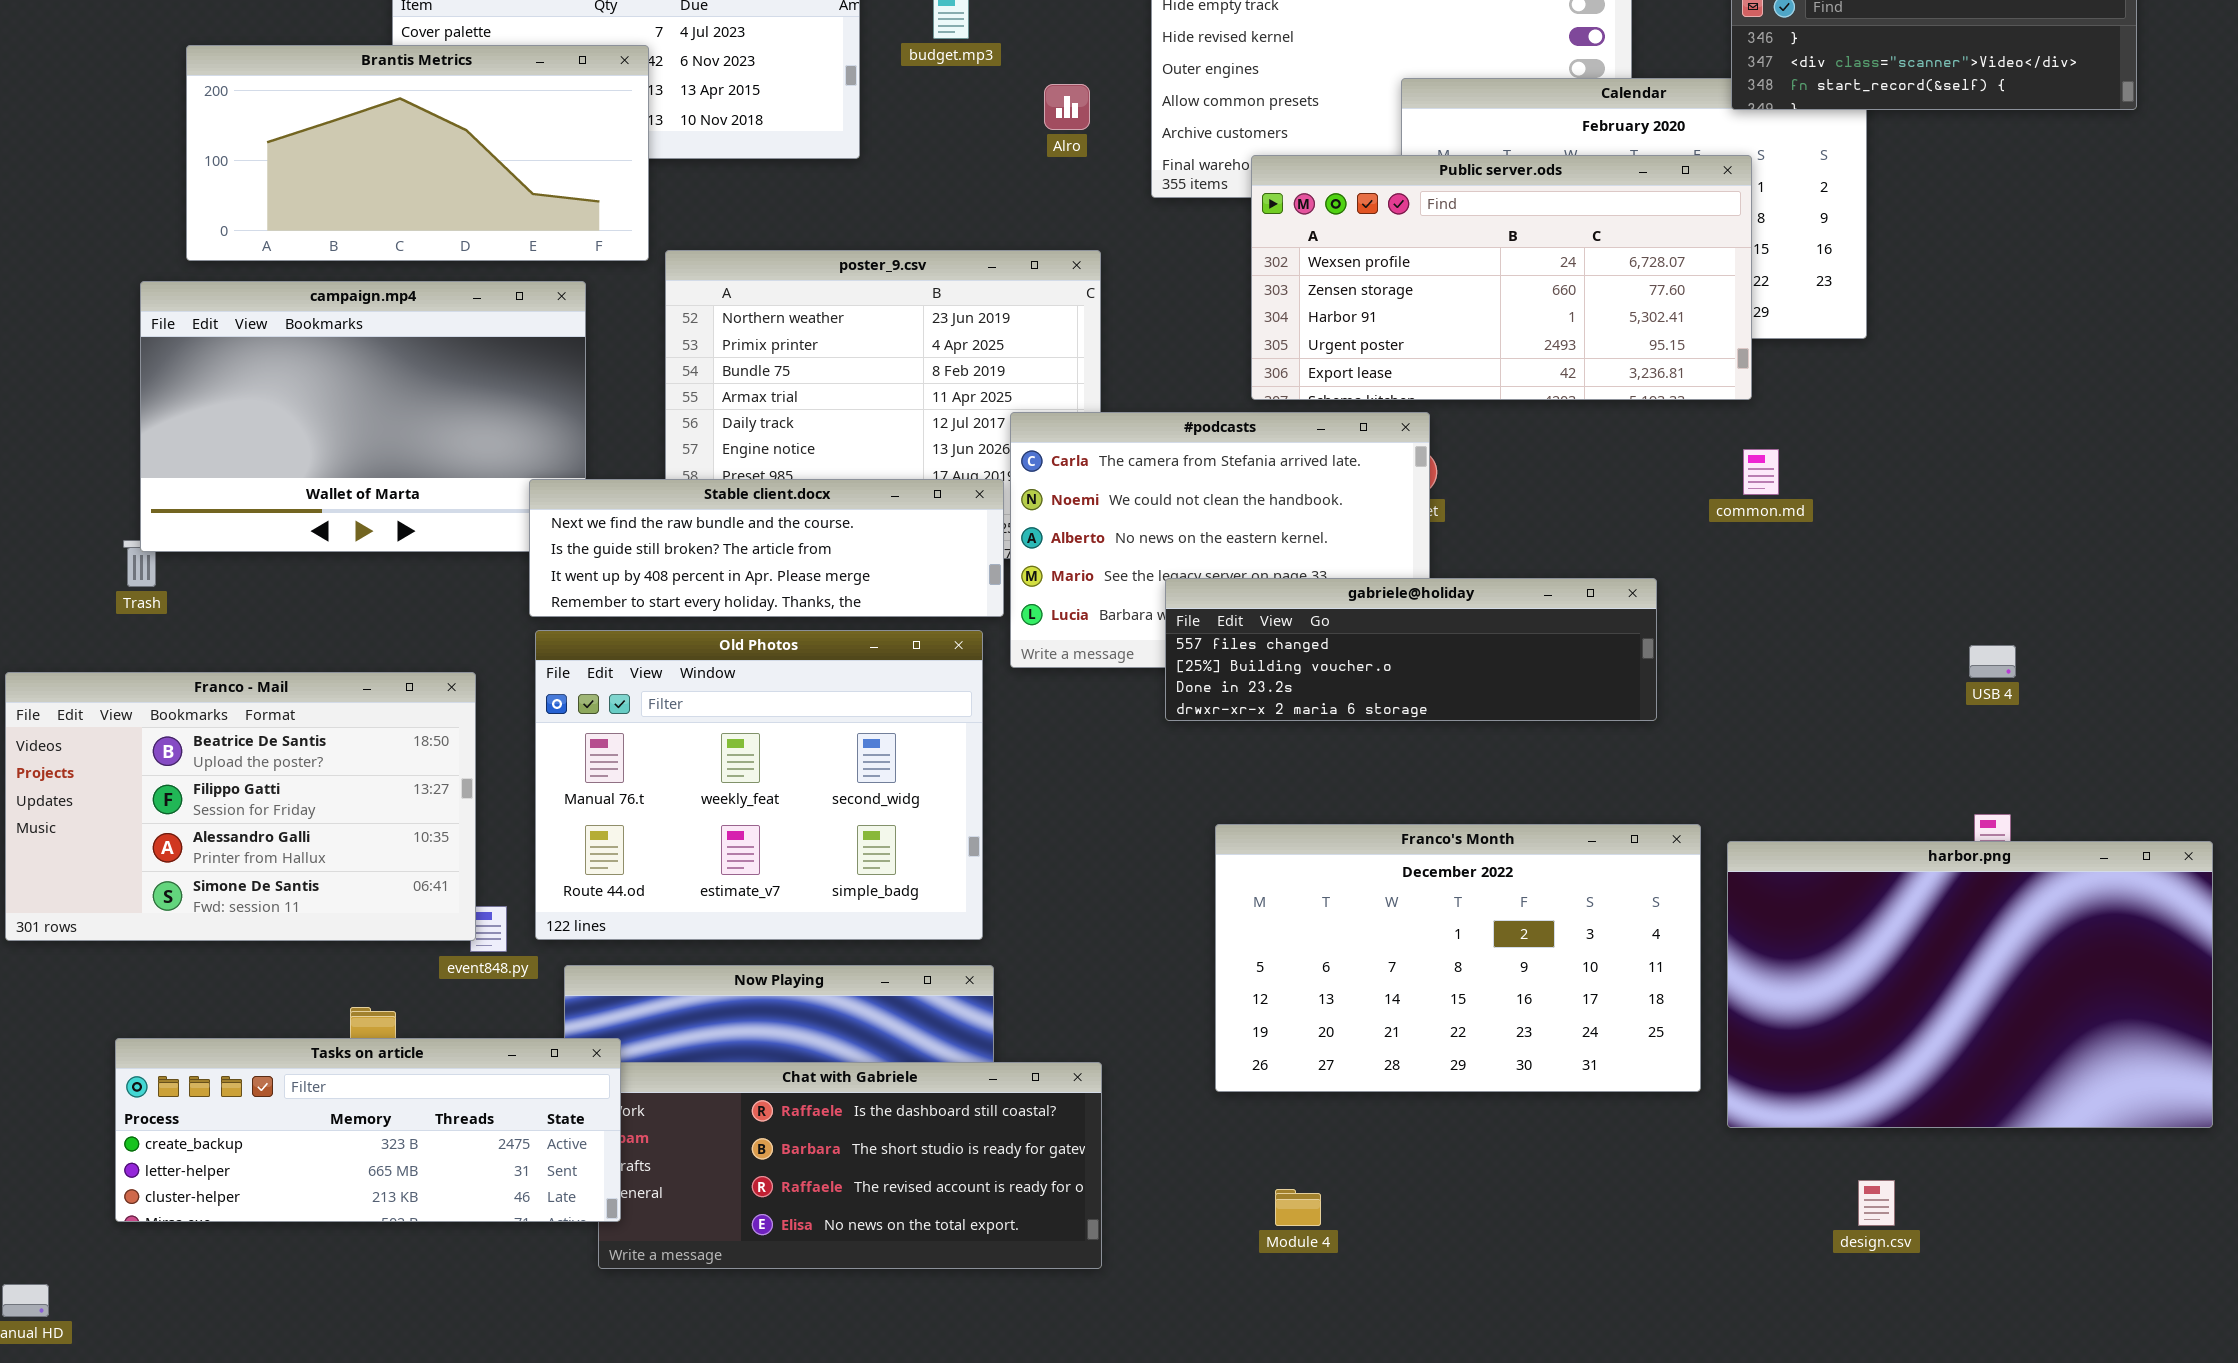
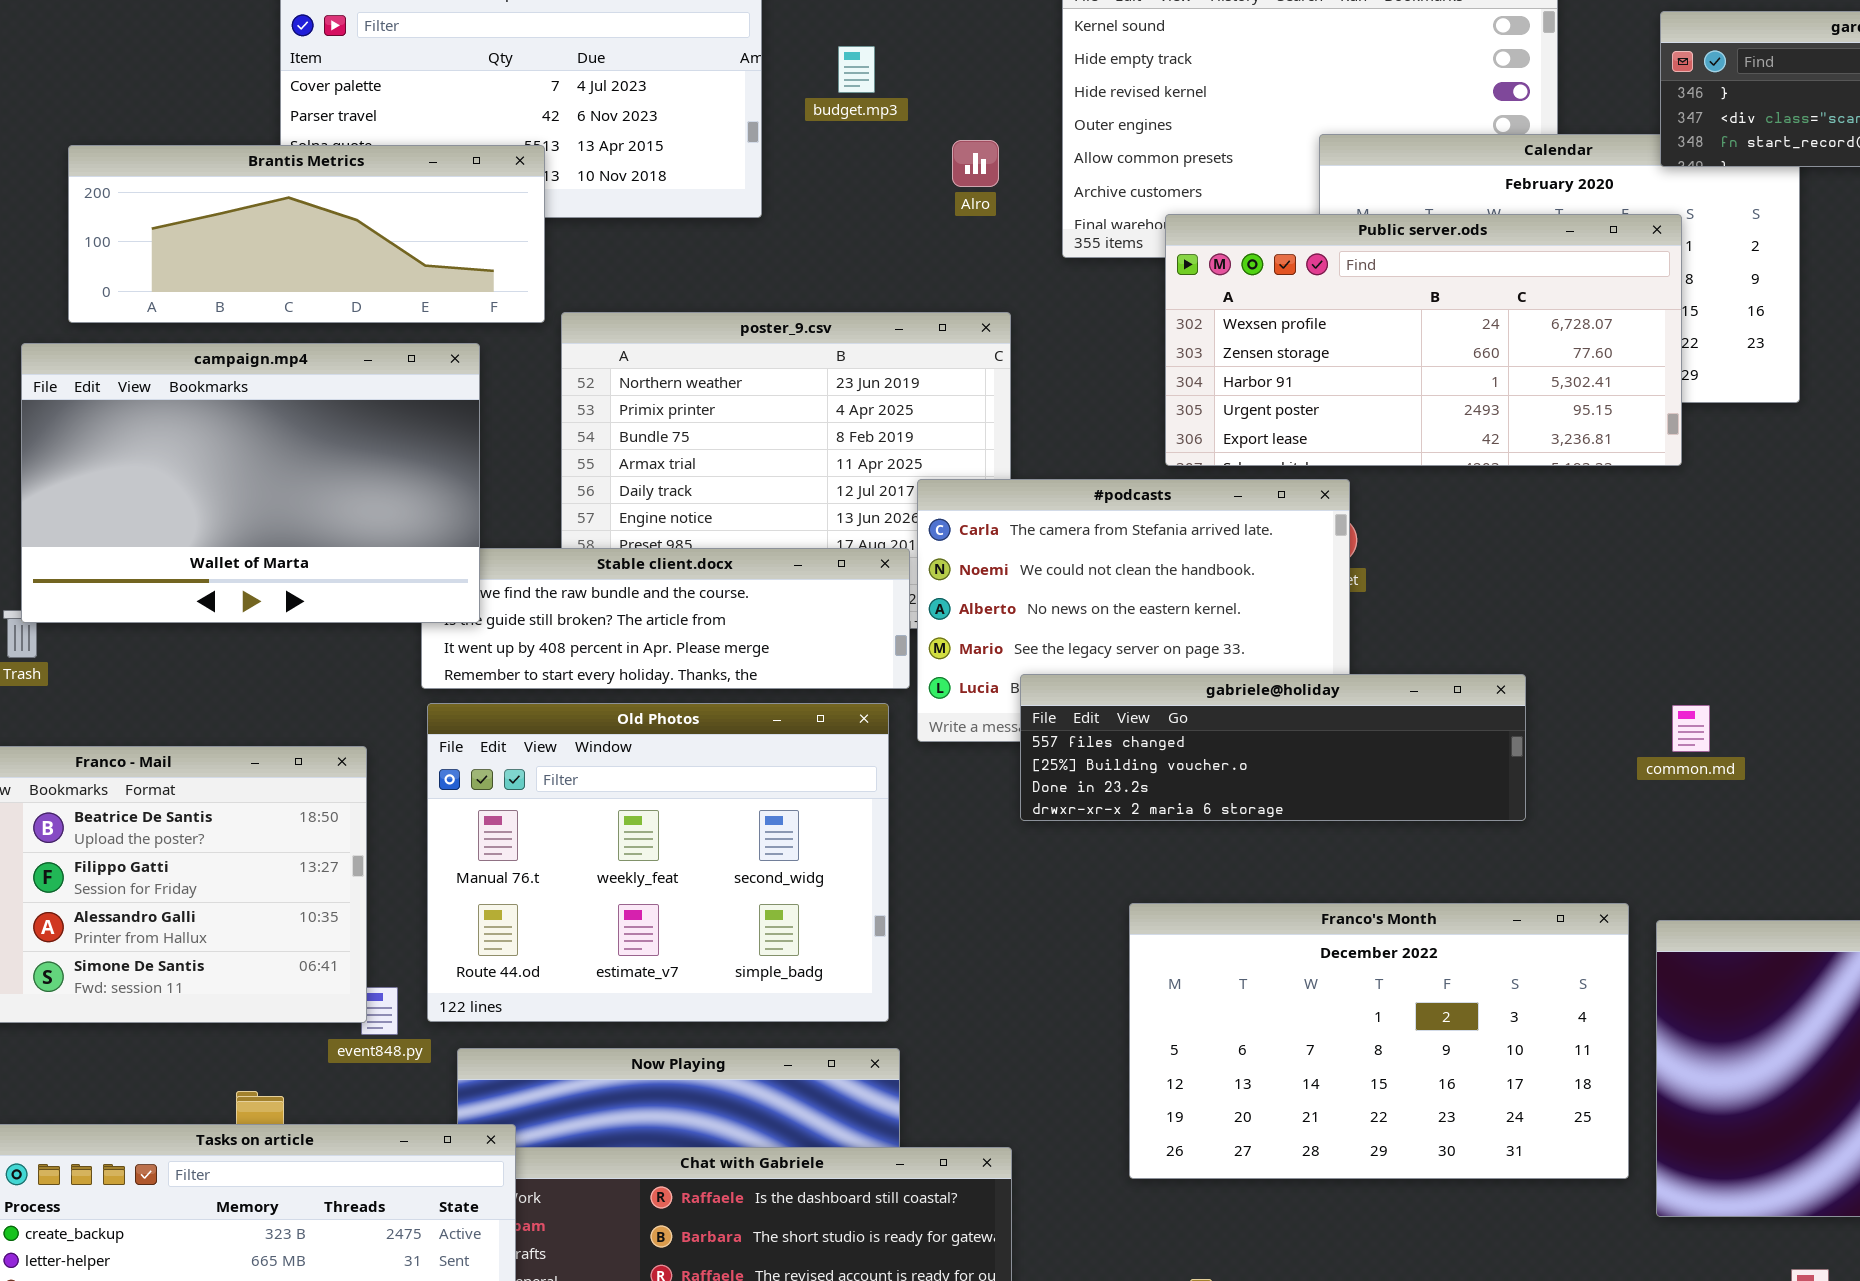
Brantis Metrics: [186,45,649,261] -> [68,145,545,323], resized
campaign.mp4: [140,281,586,552] -> [21,343,480,623], raised
common.md: [1743,449,1779,495] -> [1672,705,1710,752], moved
gabriele@holiday: [1165,578,1657,721] -> [1020,674,1526,821], moved

